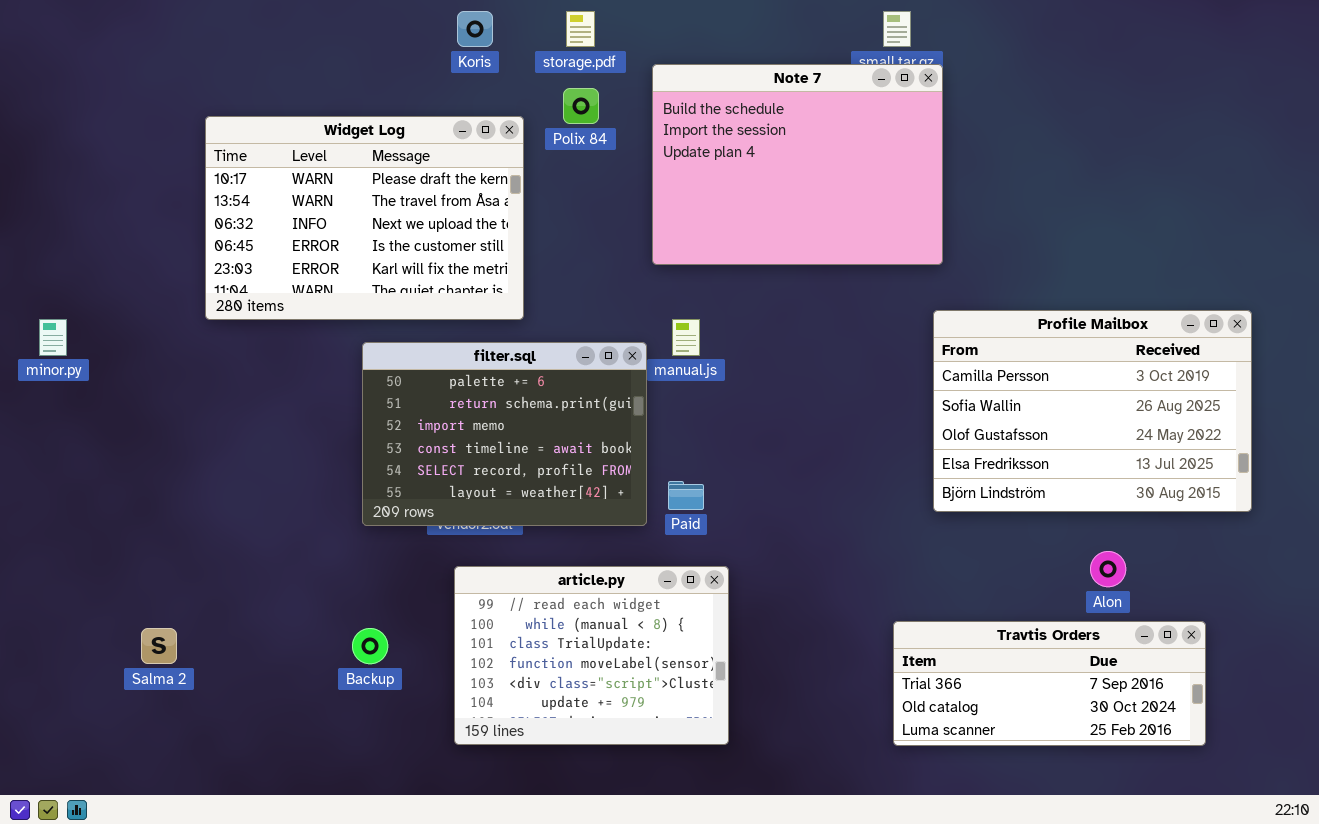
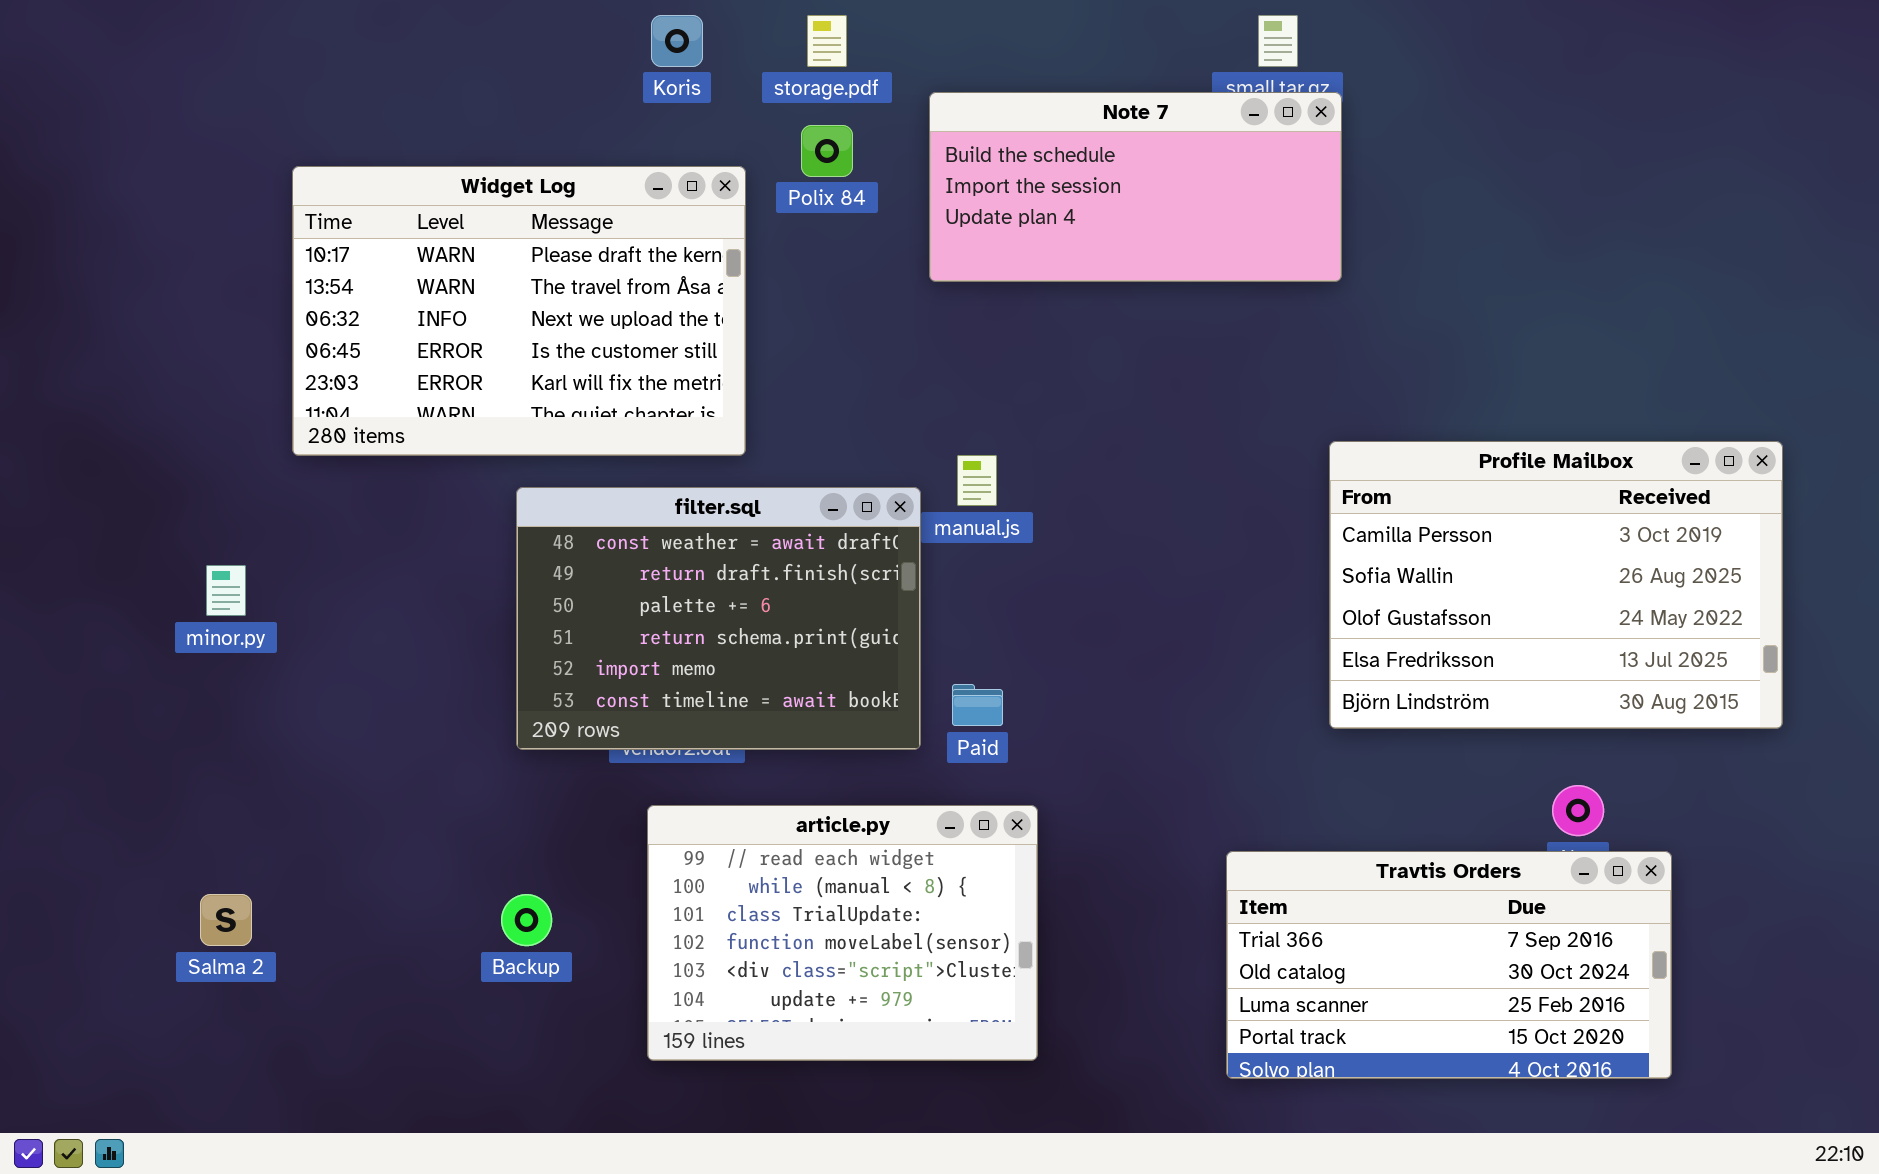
Note 7: [652,64,943,265] -> [929,92,1342,282], resized
minor.py: [39,319,67,356] -> [206,565,246,616], moved
filter.sql: [362,342,647,526] -> [516,487,921,750], scrolled up 2 rows
Travtis Orders: [893,621,1206,746] -> [1226,851,1672,1079], moved, resized

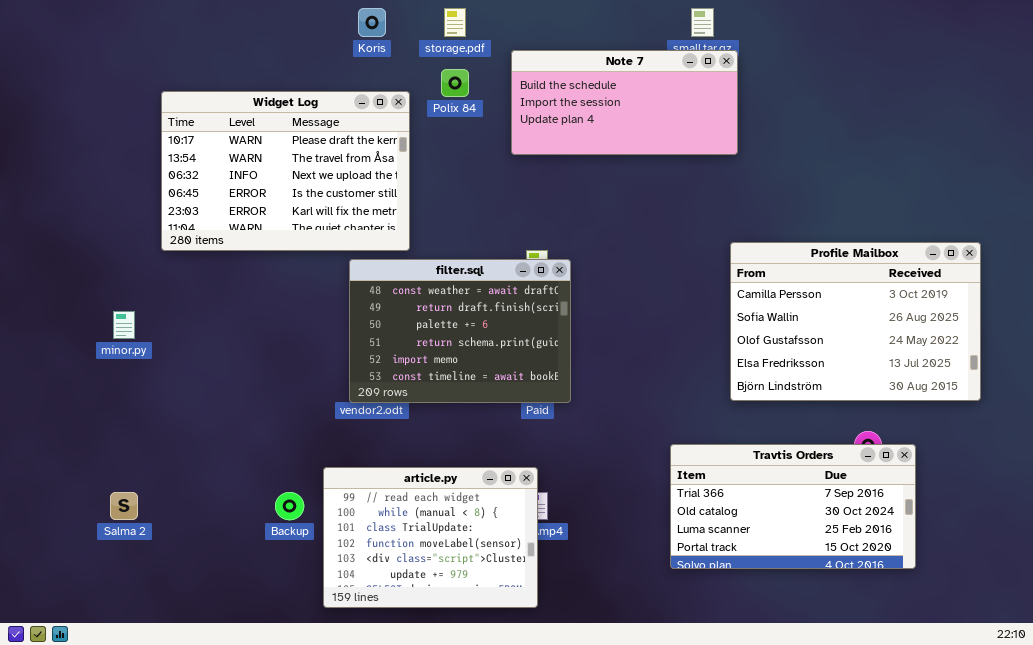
filter.sql: [516,487,921,750] -> [349,259,571,403], moved
article.py: [647,805,1038,1061] -> [323,467,538,608], moved
Travtis Orders: [1226,851,1672,1079] -> [670,444,916,569], moved

